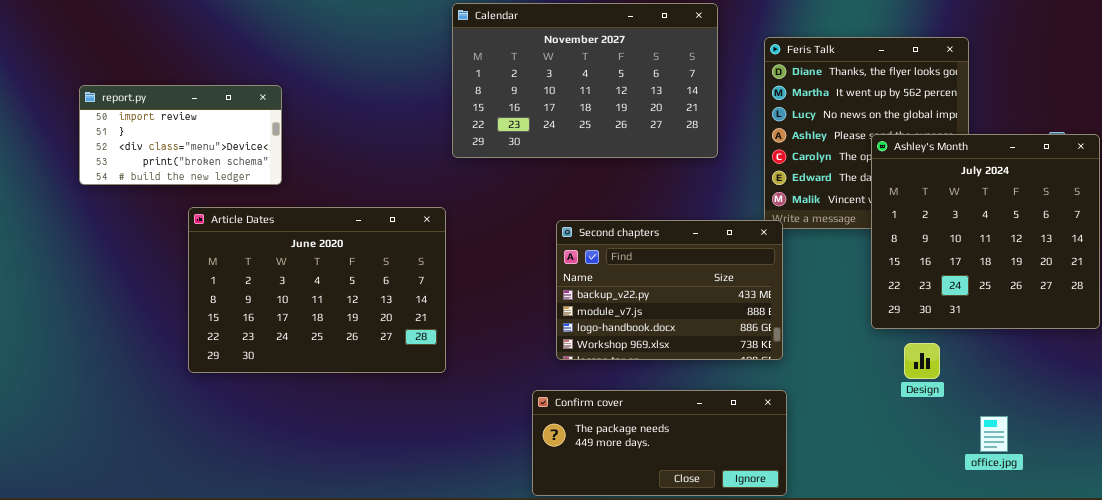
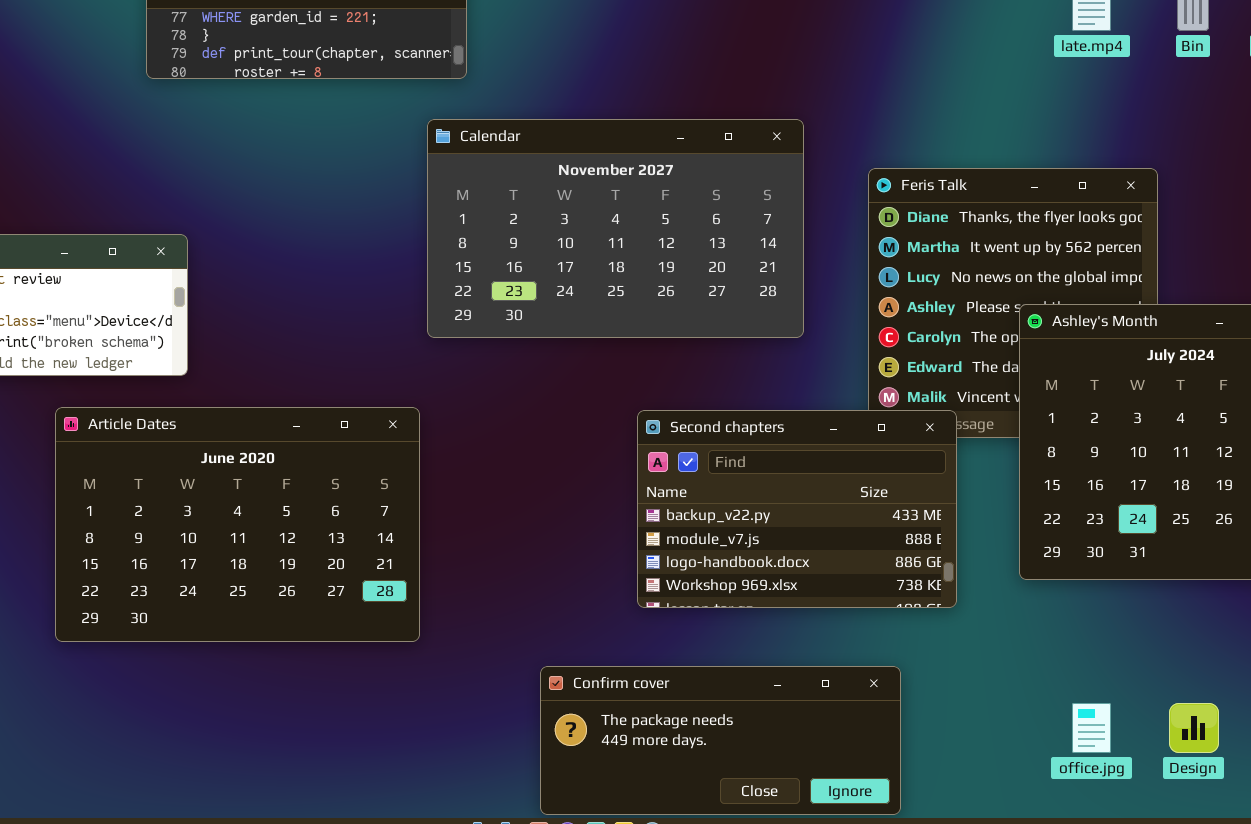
Second chapters: [556,220,783,360] -> [637,410,957,608], moved
Design: [904,343,940,379] -> [1169,703,1219,753], moved
office.jpg: [980,416,1008,452] -> [1072,703,1111,753], moved

